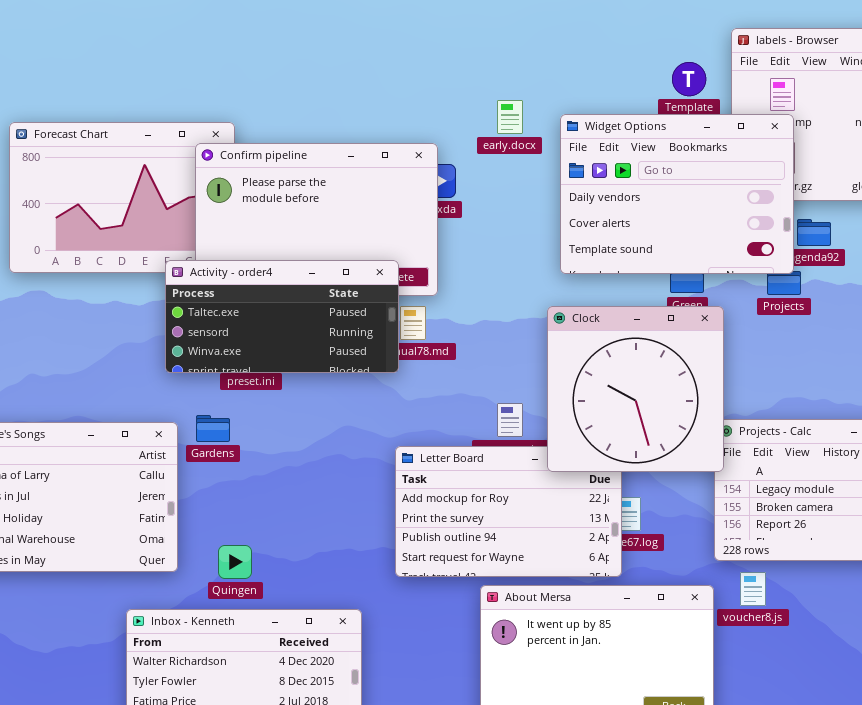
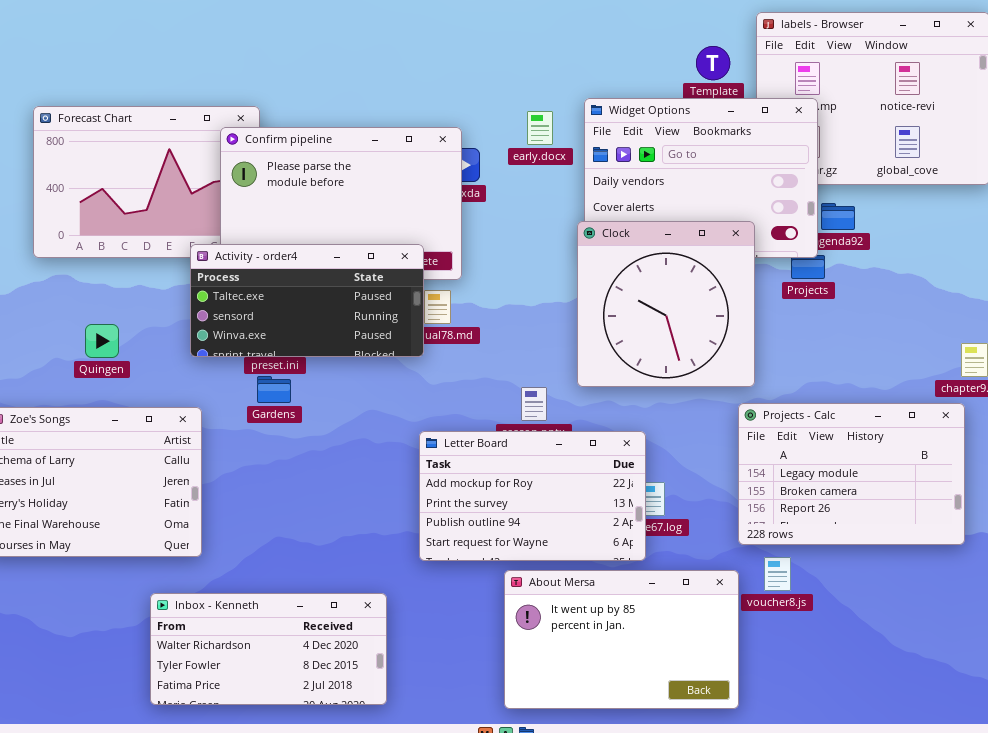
early.docx: [497,100,523,134] -> [527,111,553,145], moved
Clock: [547,306,724,472] -> [577,221,755,387], moved
Gardens: [196,415,230,442] -> [257,376,291,403], moved
Quingen: [218,545,252,579] -> [85,324,119,358], moved

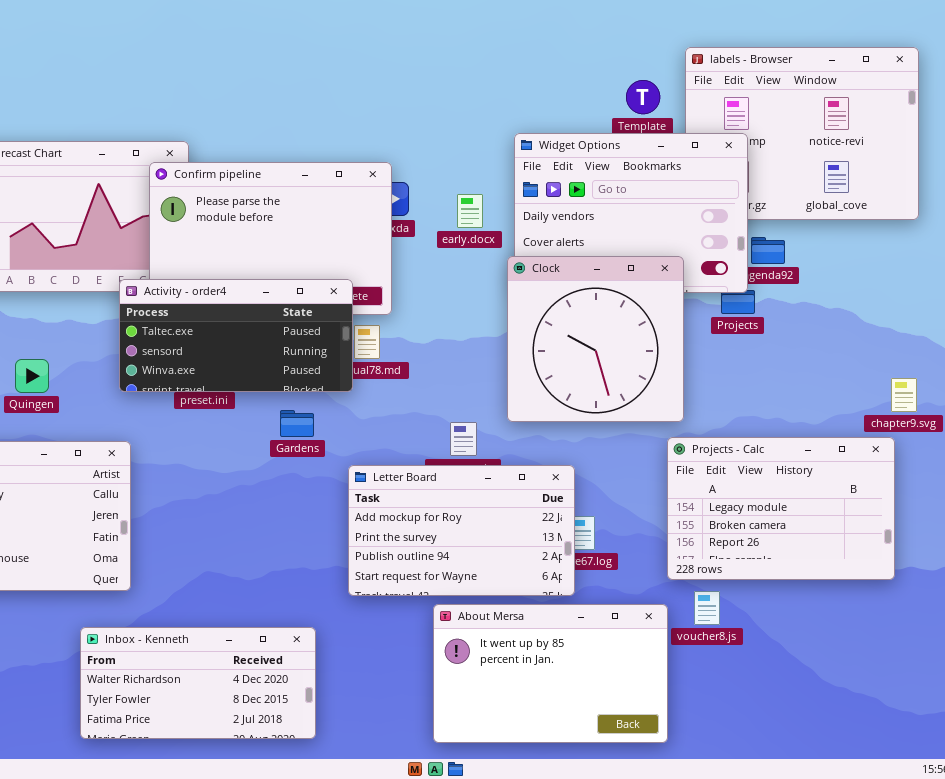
early.docx: [527,111,553,145] -> [457,194,483,228], moved
Gardens: [257,376,291,403] -> [280,410,314,437], moved

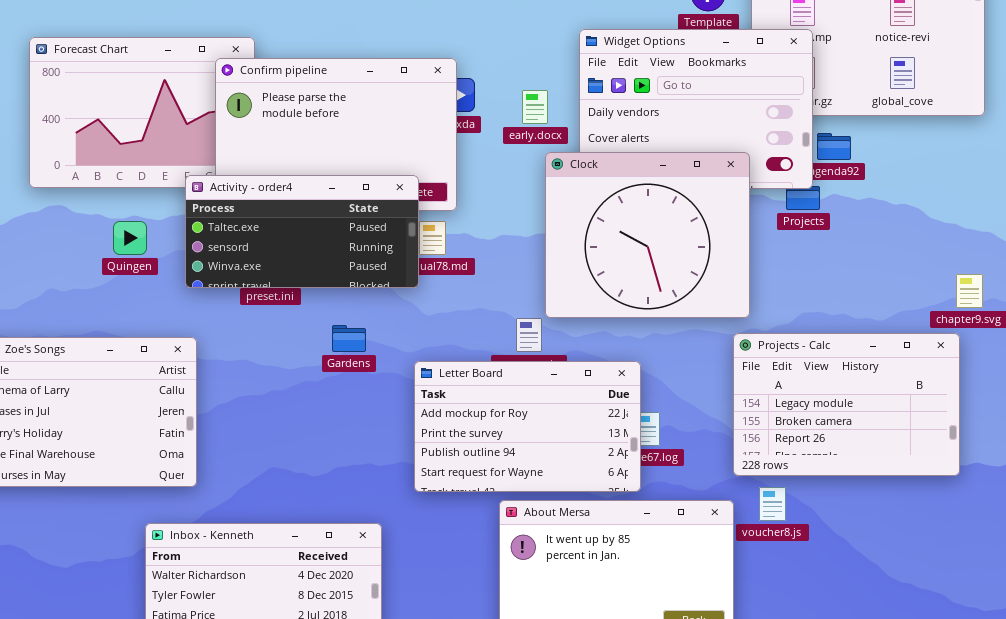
Clock: [507,256,684,422] -> [545,152,750,318], resized
Quingen: [15,359,49,393] -> [113,221,147,255], moved
Gardens: [280,410,314,437] -> [332,325,366,352], moved

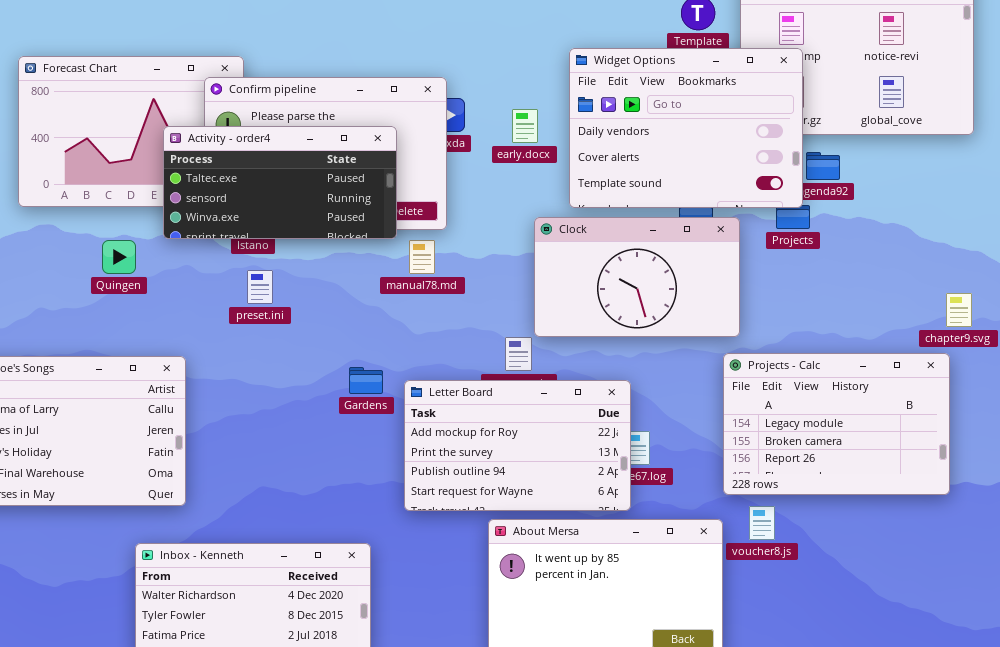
Clock: [545,152,750,318] -> [534,217,740,337], resized
Activity - order4: [185,175,419,288] -> [163,126,397,239], moved
Gardens: [332,325,366,352] -> [349,367,383,394], moved

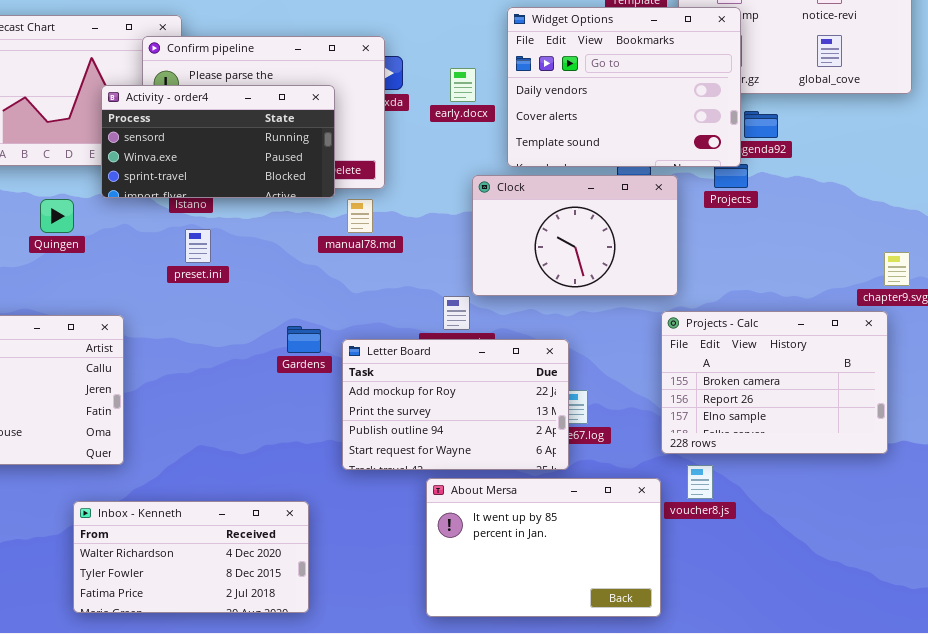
Activity - order4: [163,126,397,239] -> [101,85,335,198], scrolled down 1 row
Projects - Calc: [723,353,950,495] -> [661,311,888,454], scrolled down 1 row

